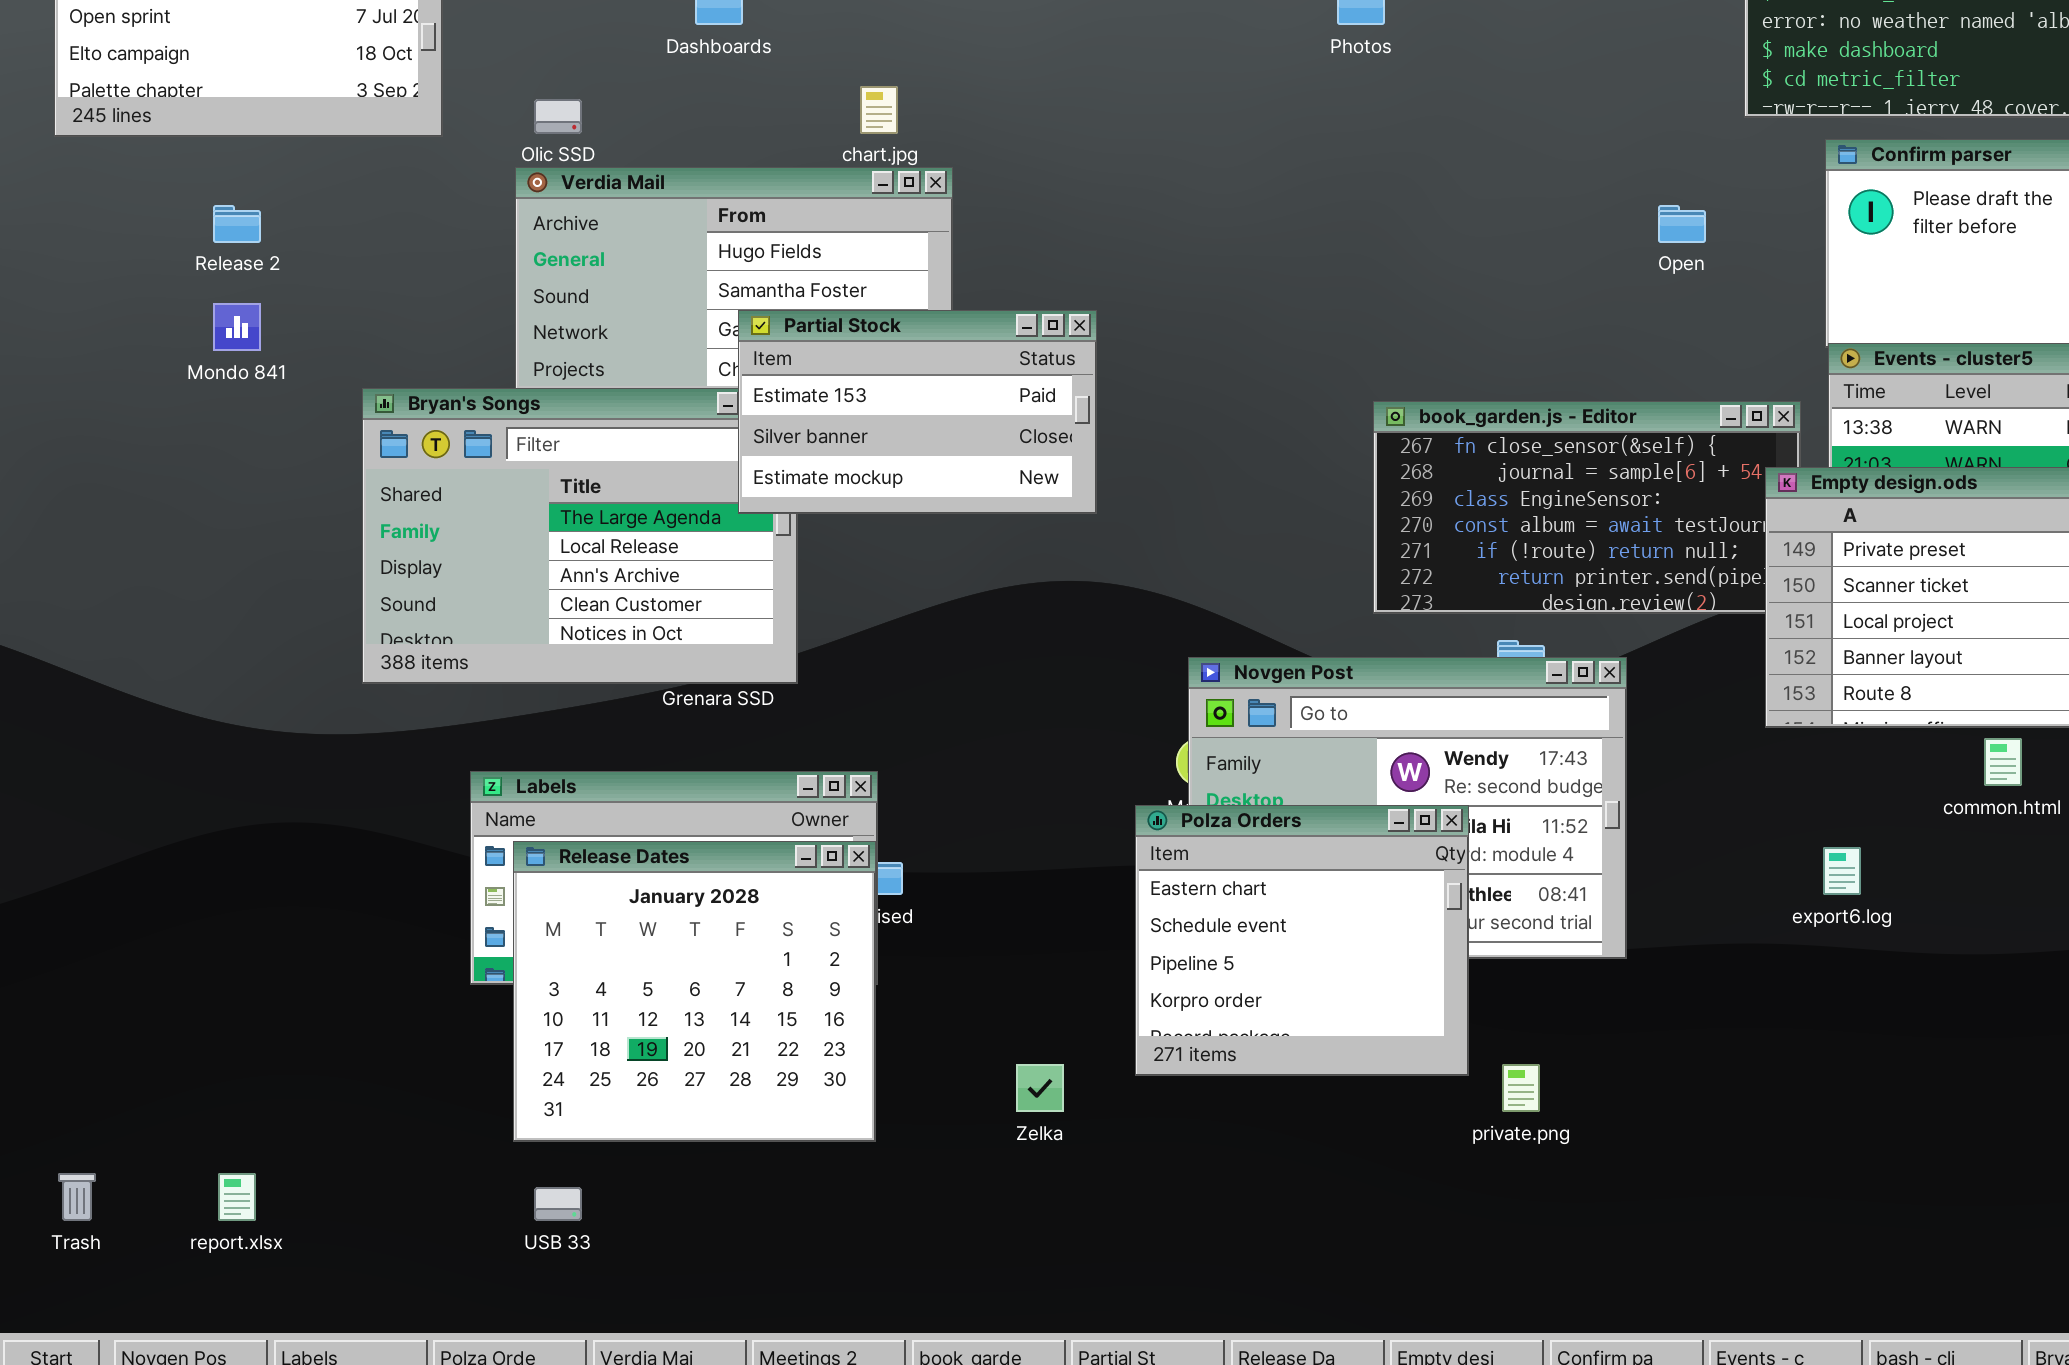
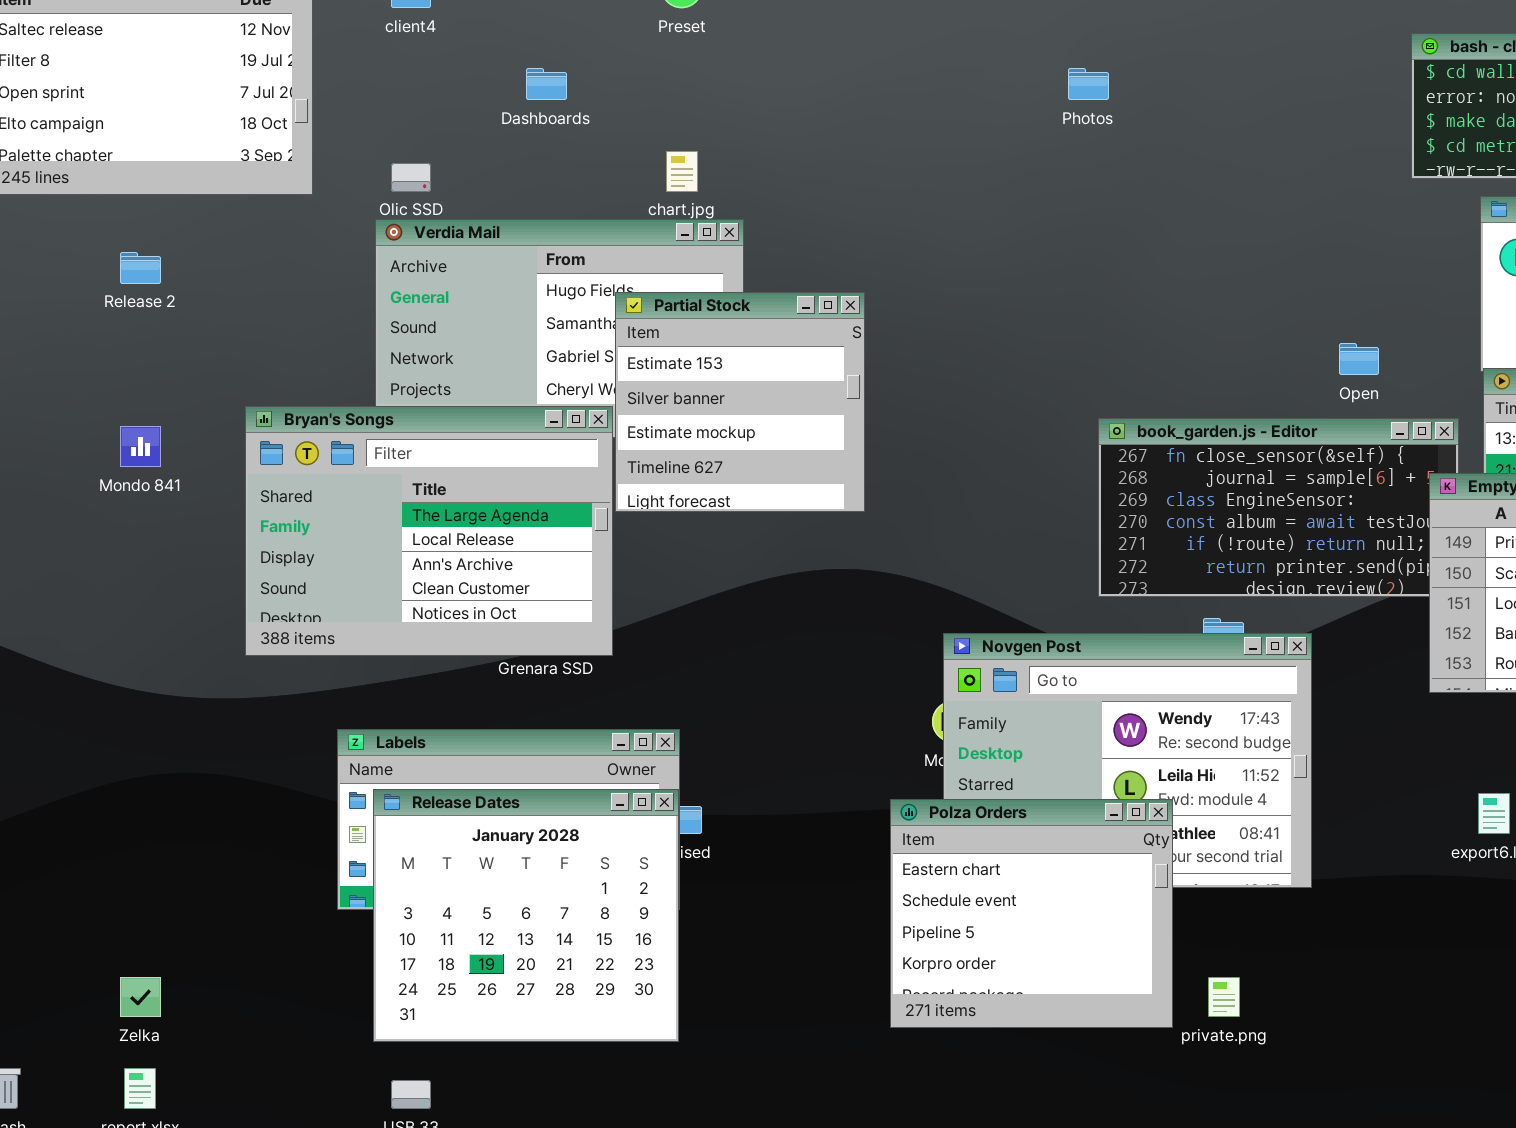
Open: [1658,205,1706,243] -> [1339,343,1379,375], moved
Mondo 841: [213,303,261,351] -> [120,426,161,467], moved
Partial Stock: [738,310,1097,514] -> [615,292,865,512], resized
Polza Orders: [1135,805,1469,1076] -> [890,799,1173,1028], moved
Zelka: [1016,1064,1064,1112] -> [120,977,161,1017], moved

